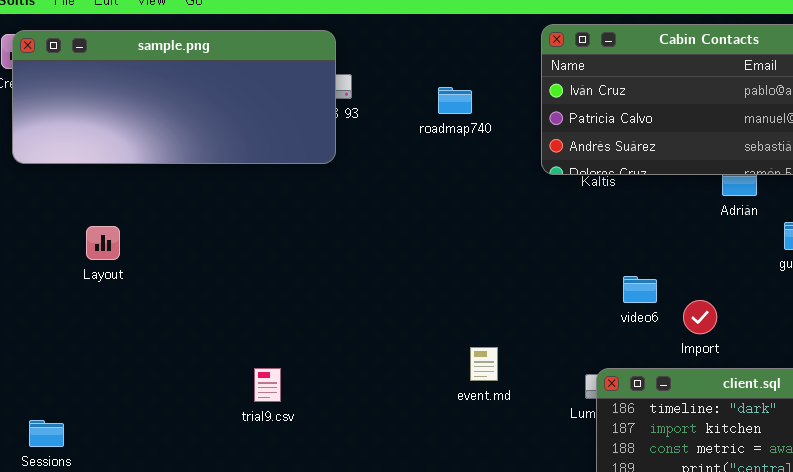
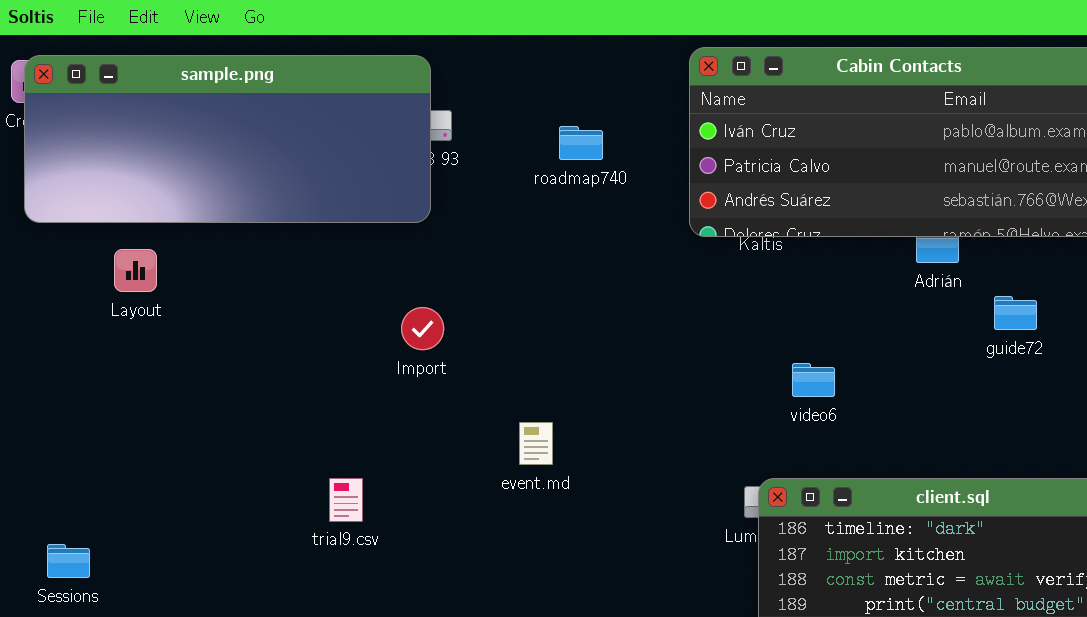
Layout: [86,226,120,260] -> [114,249,157,292], moved
Import: [683,300,717,334] -> [401,307,444,350], moved
event.md: [470,347,498,381] -> [519,422,553,465], moved

